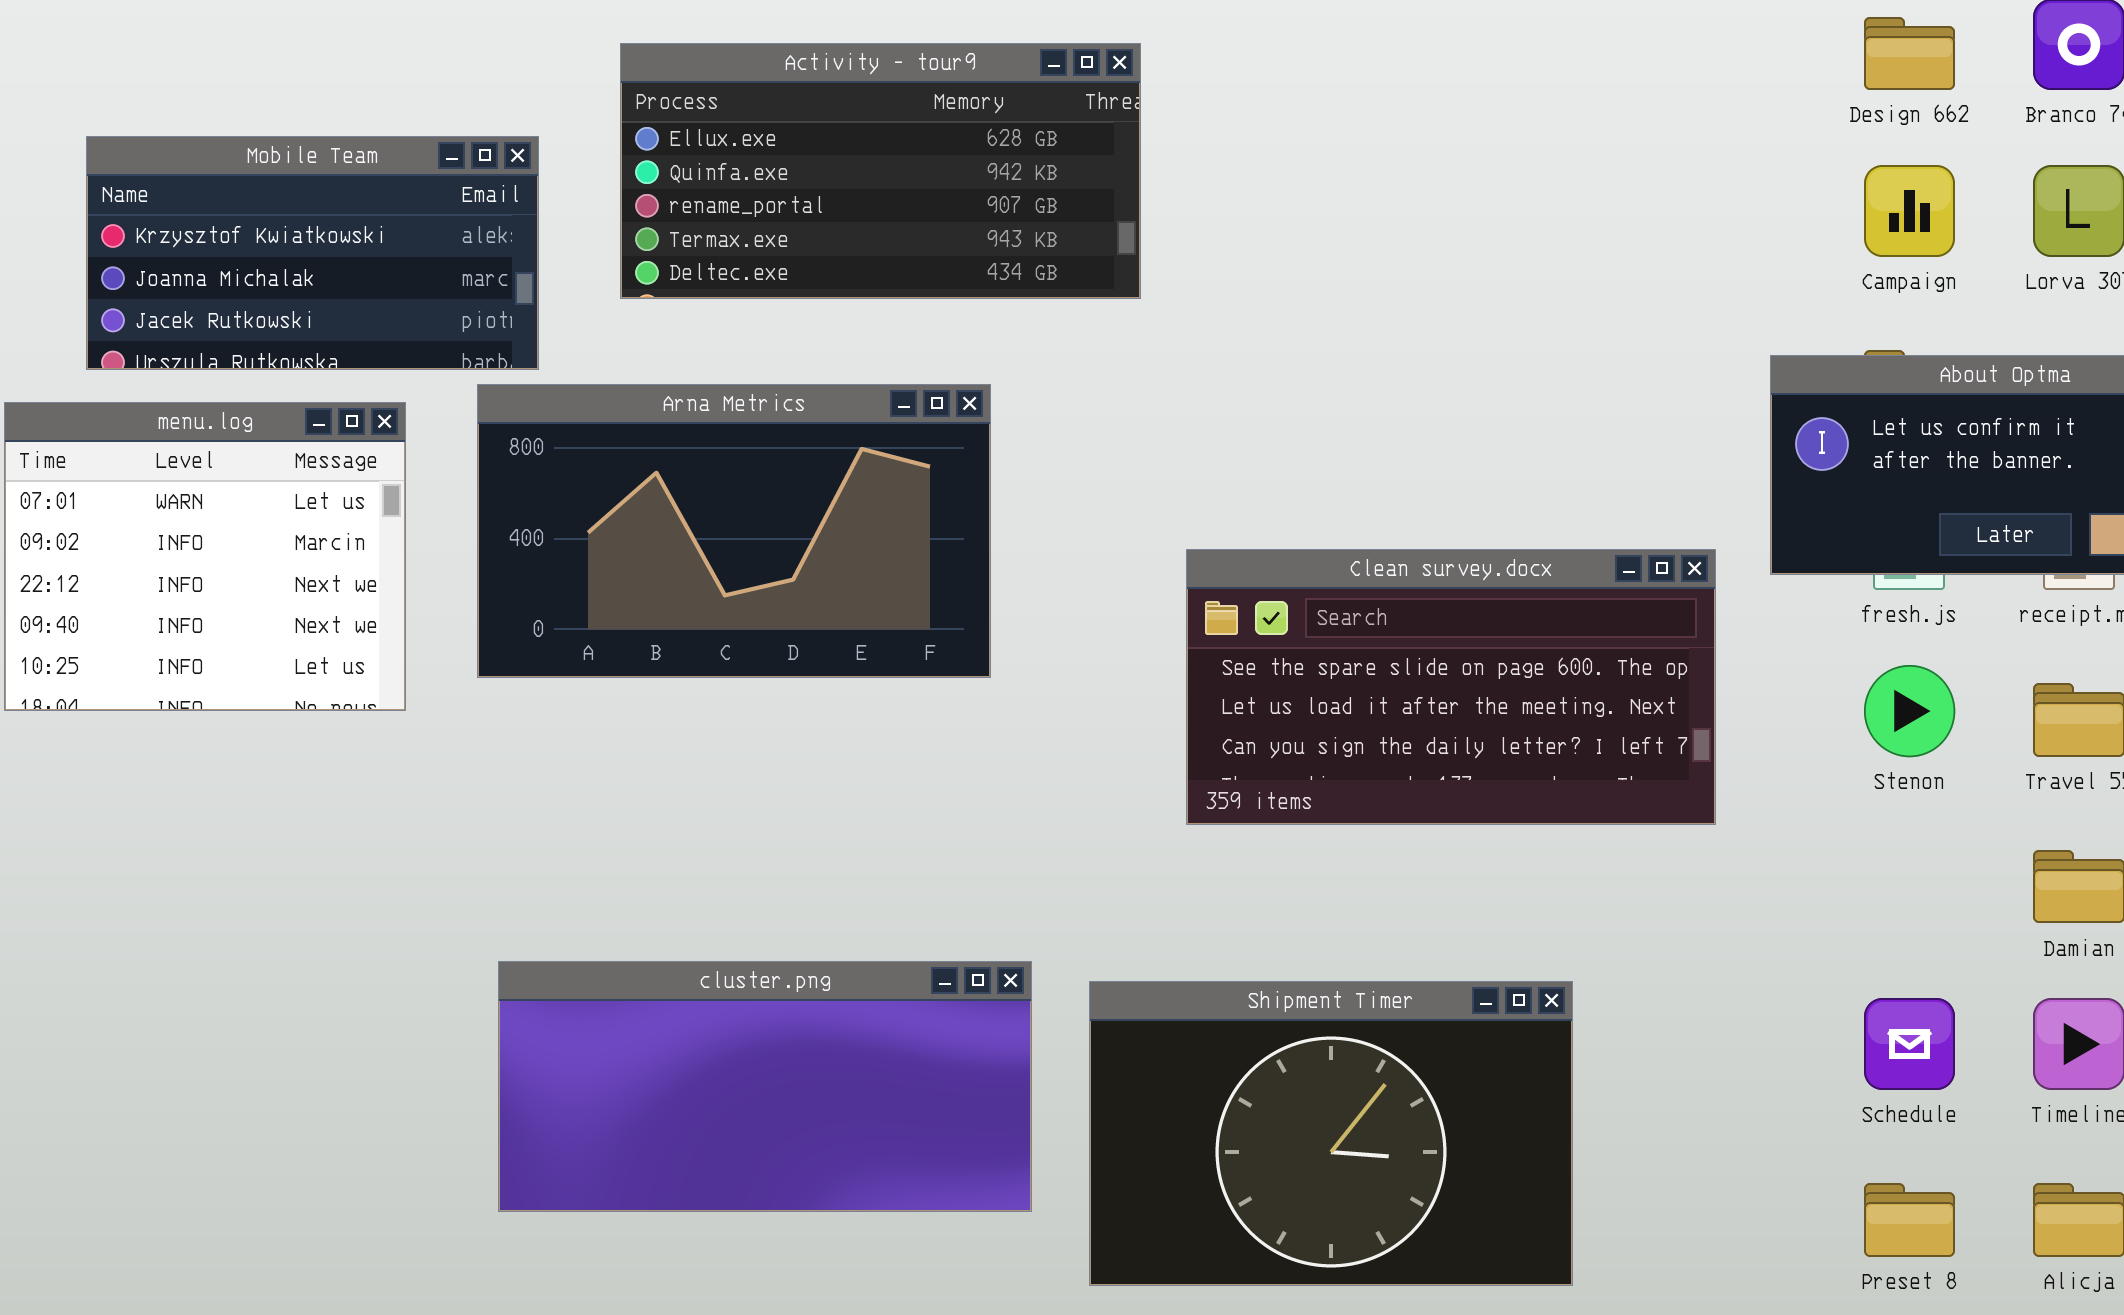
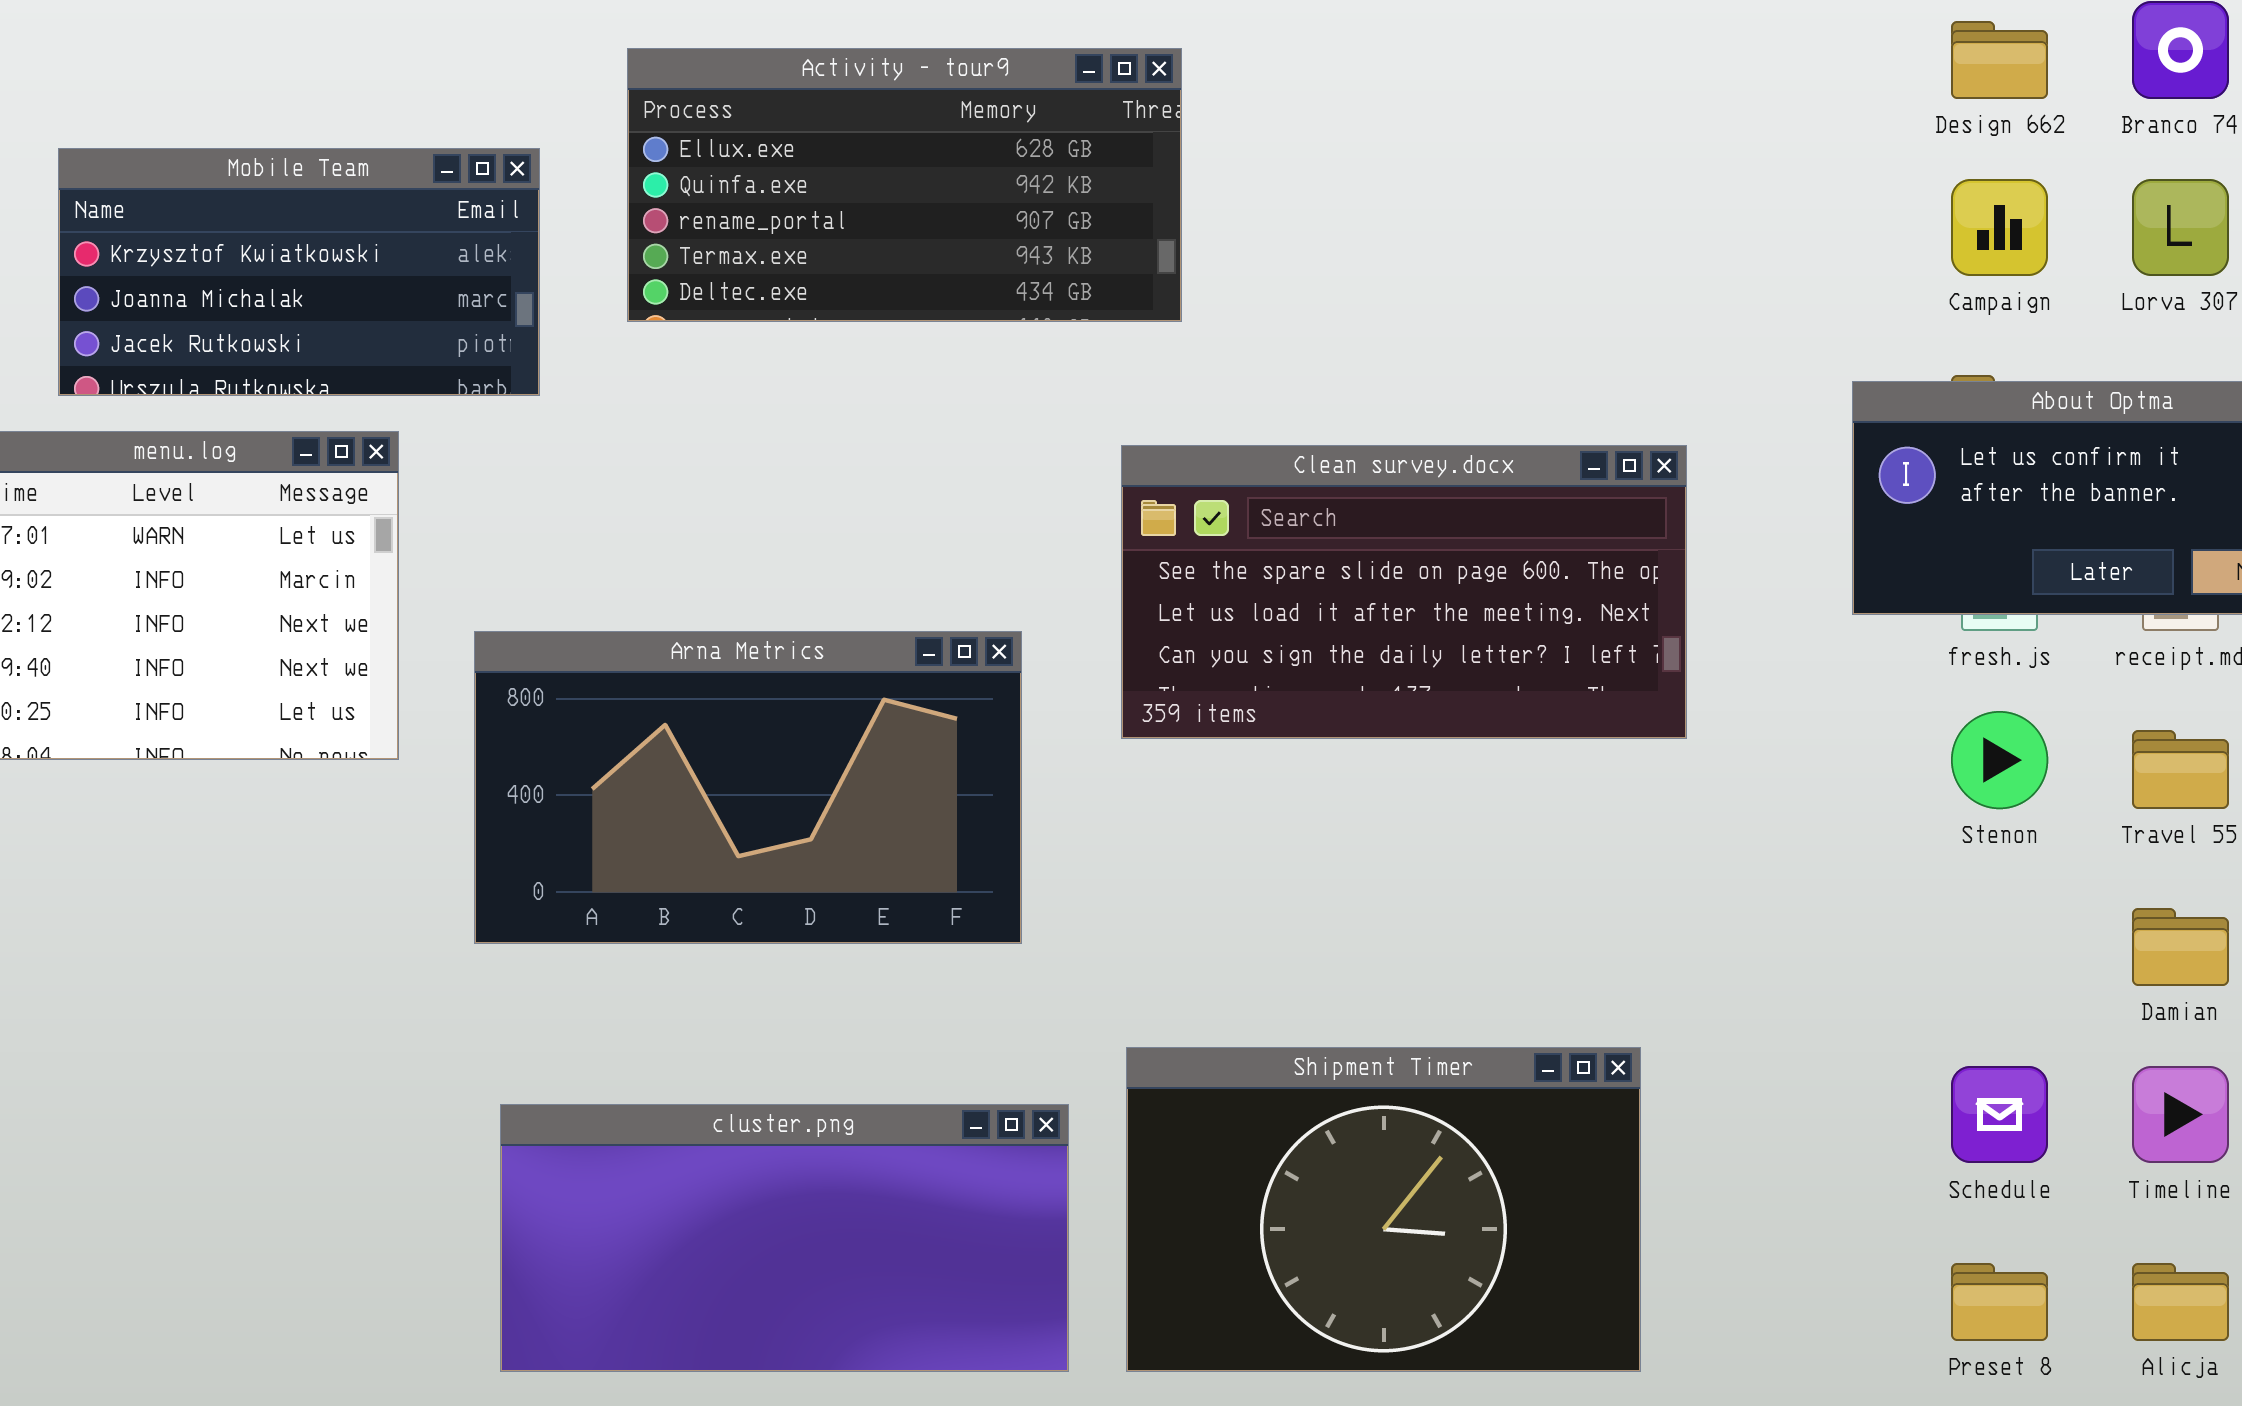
Arna Metrics: [477,384,991,678] -> [474,631,1022,944], moved
Clean survey.docx: [1186,549,1716,825] -> [1121,445,1687,739], moved
cluster.png: [498,961,1032,1212] -> [500,1104,1069,1372], moved

